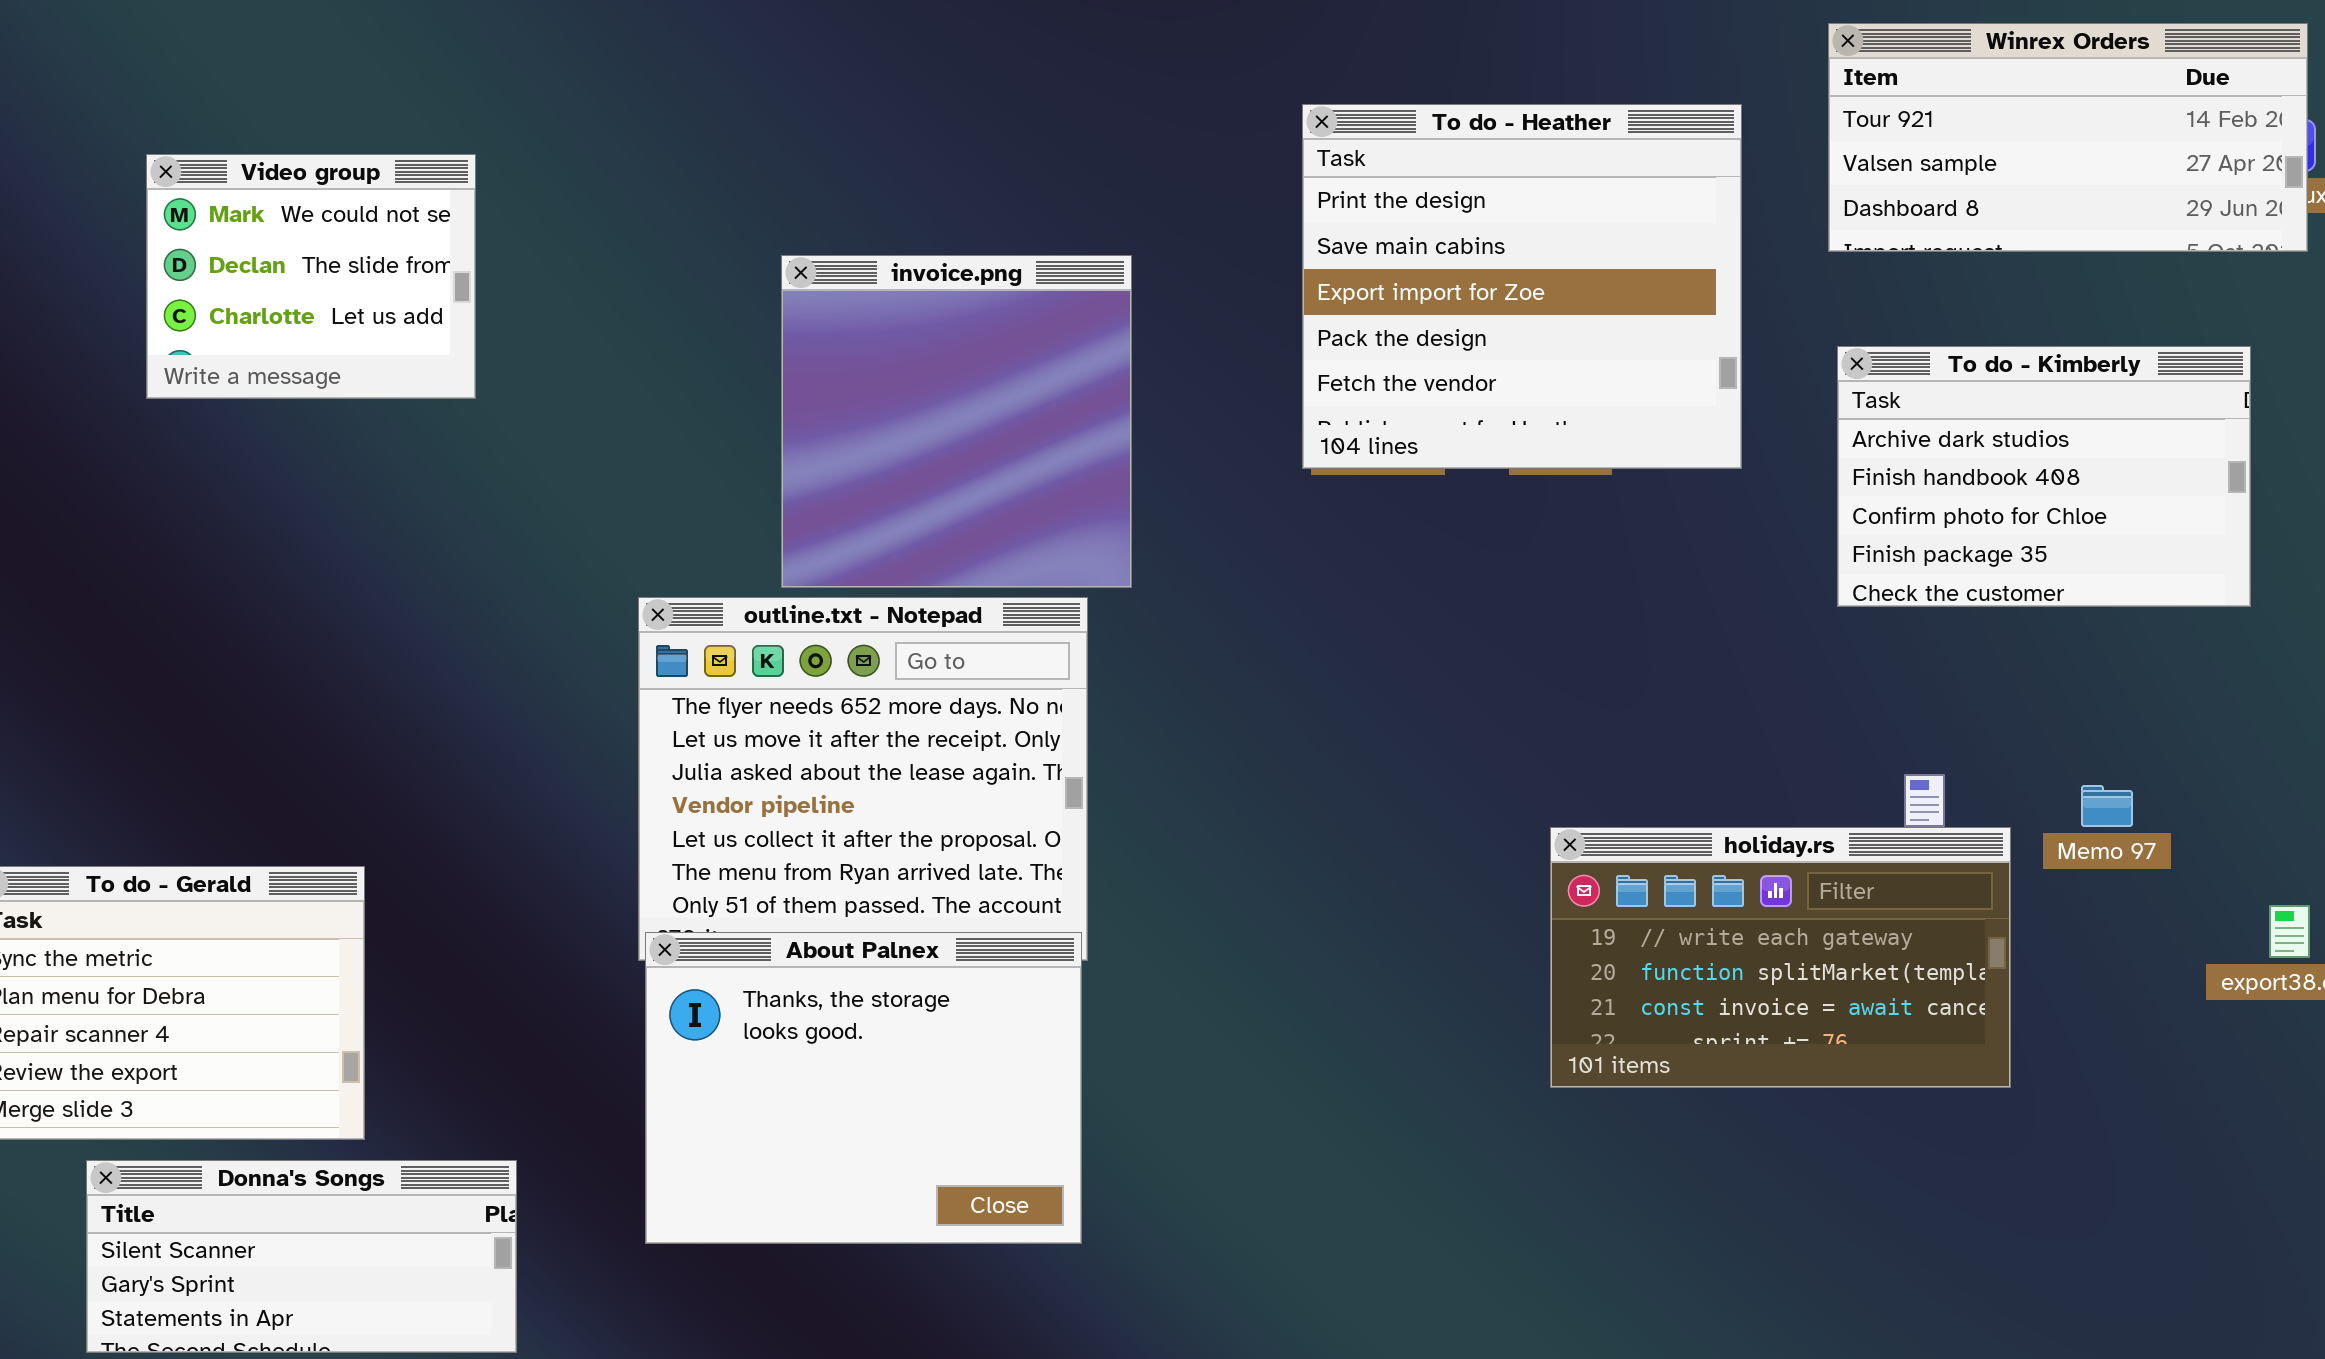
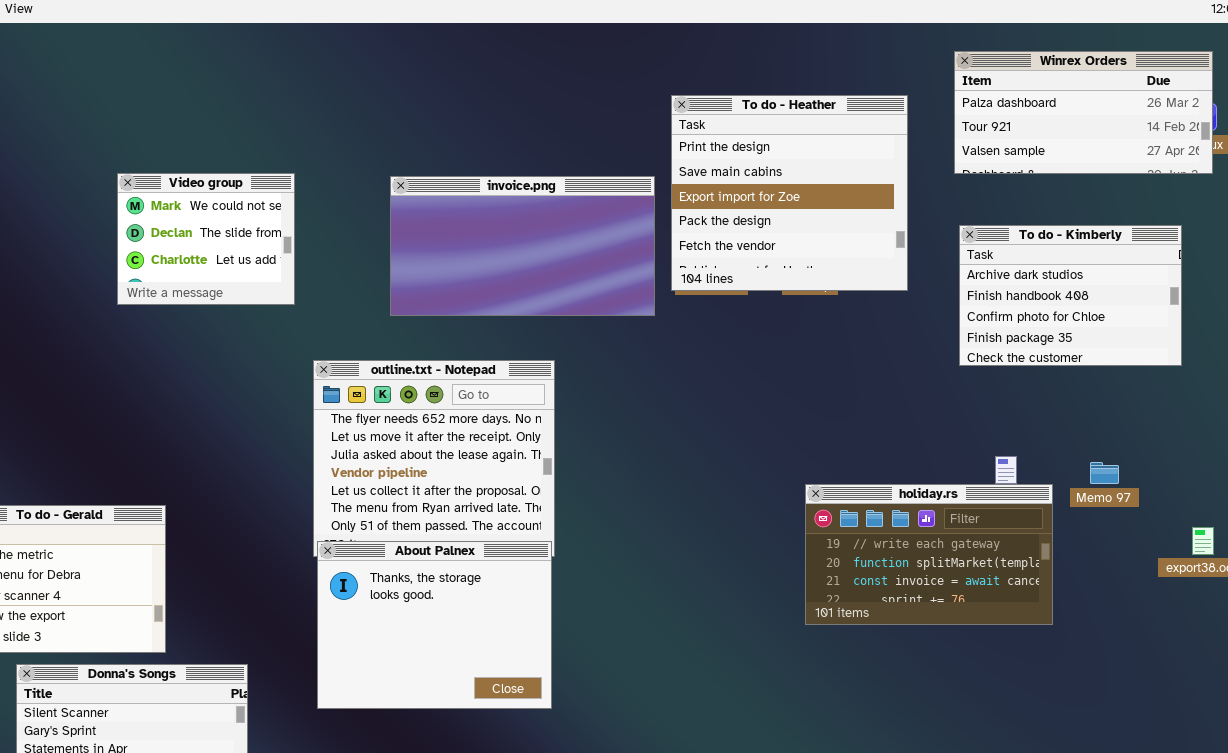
Winrex Orders: [1828,23,2308,252] -> [954,51,1213,174], scrolled up 1 row
Video group: [146,154,476,399] -> [117,173,295,305], moved
invoice.png: [781,255,1132,588] -> [390,176,655,316], resized

